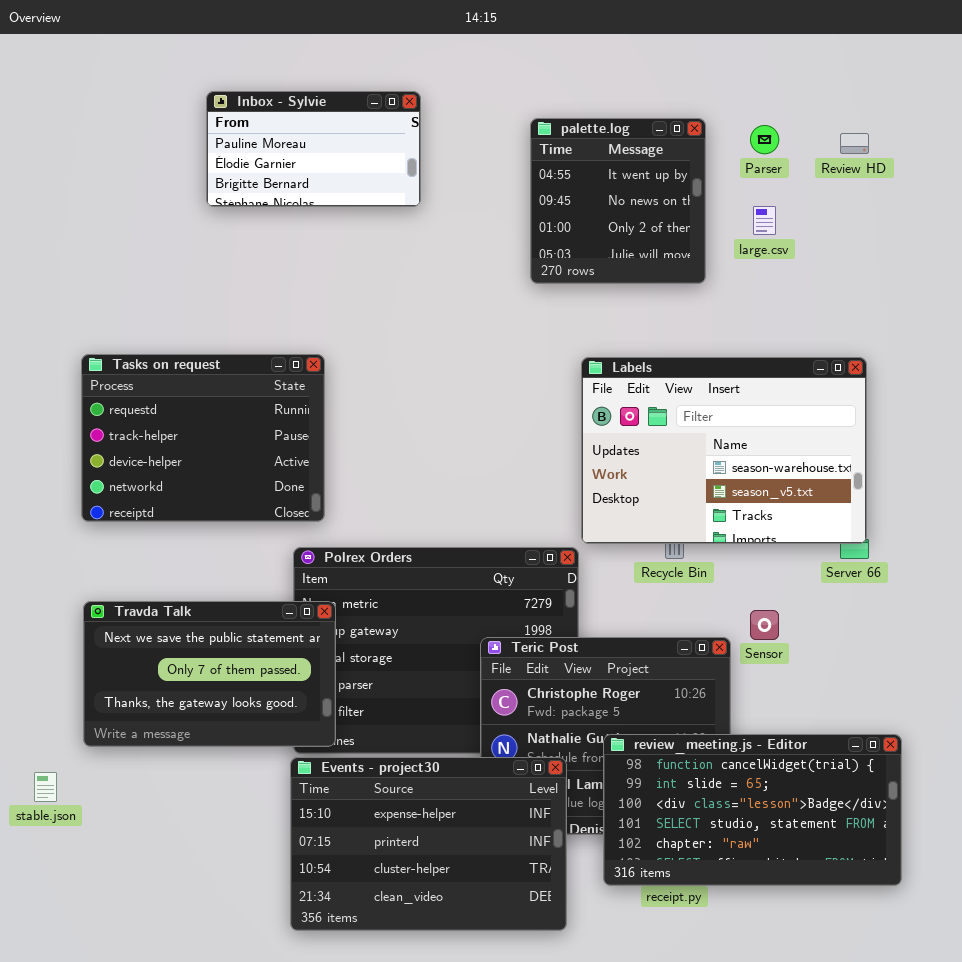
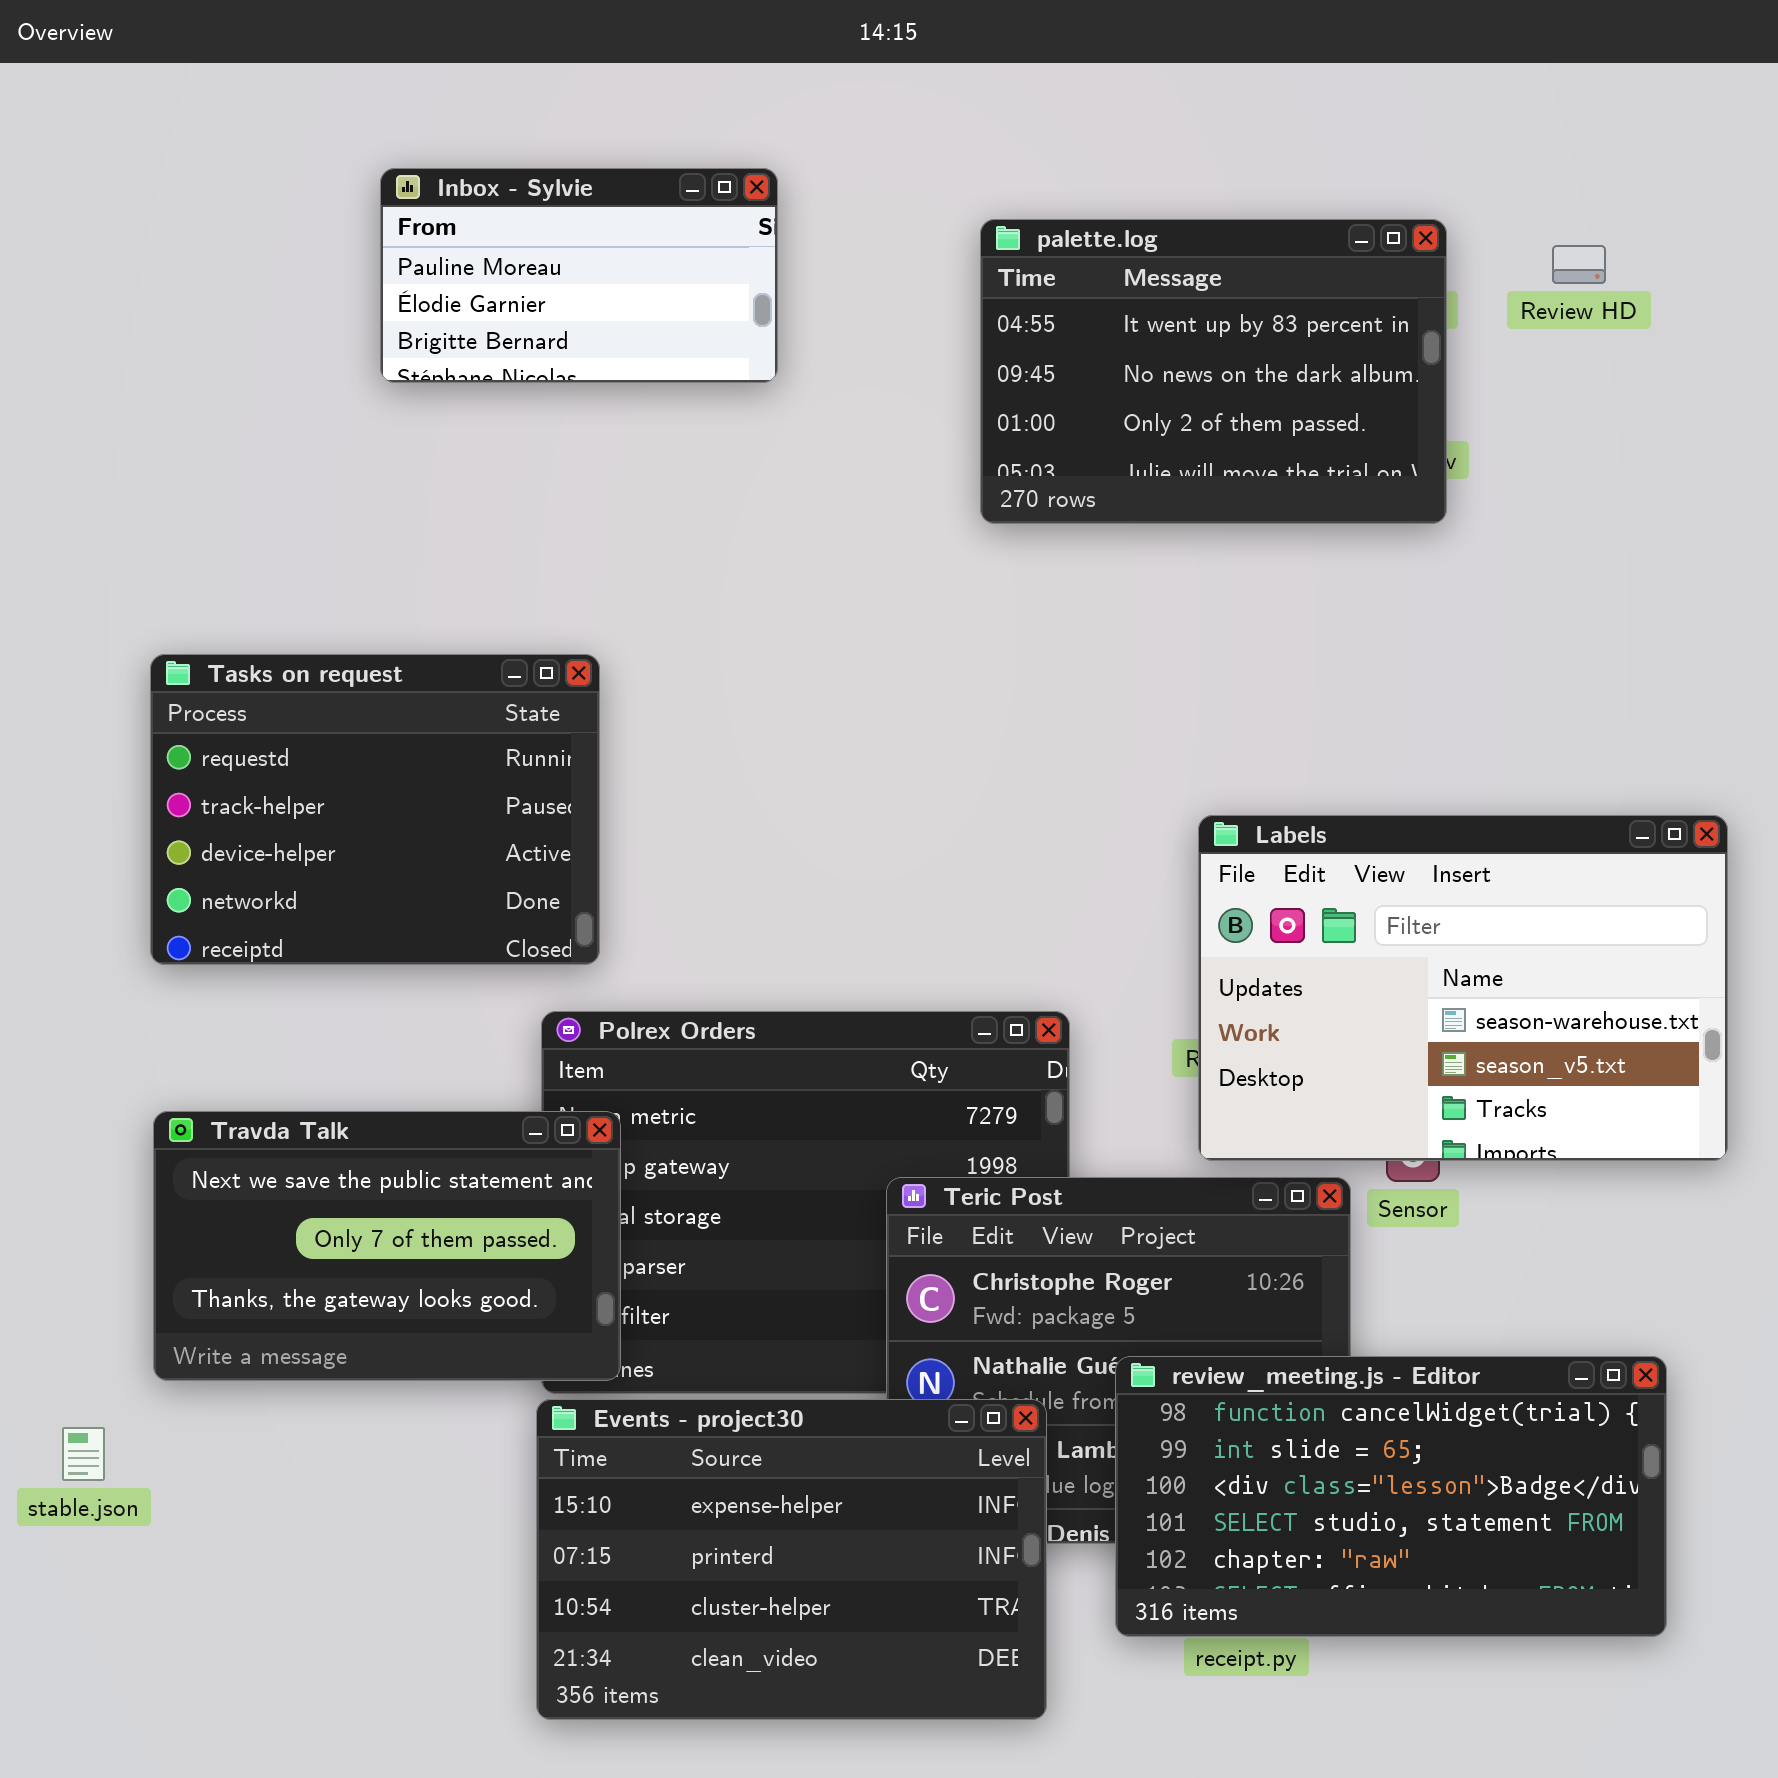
palette.log: [530,118,706,284] -> [980,219,1447,524], resized
Labels: [581,357,867,544] -> [1198,815,1728,1161], moved

